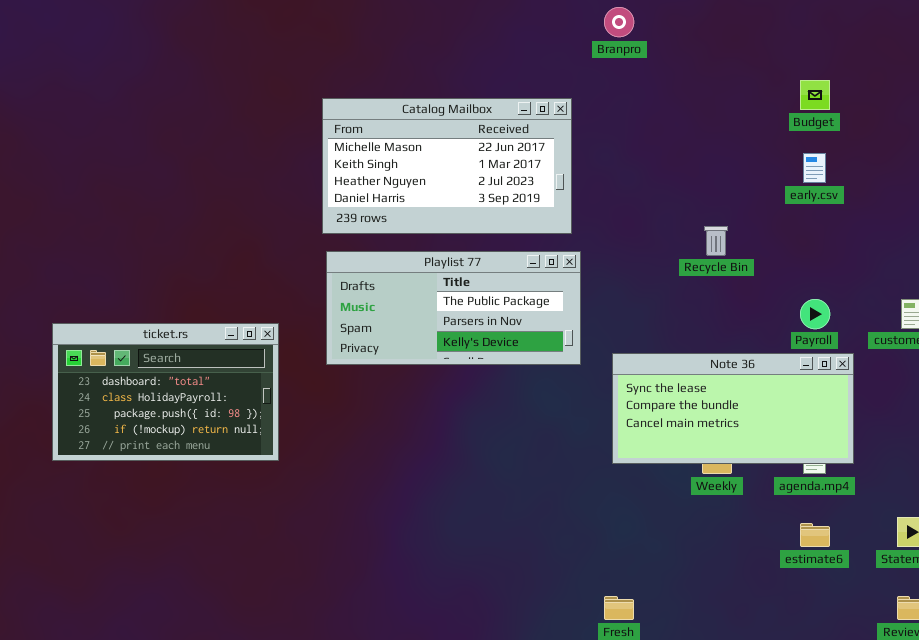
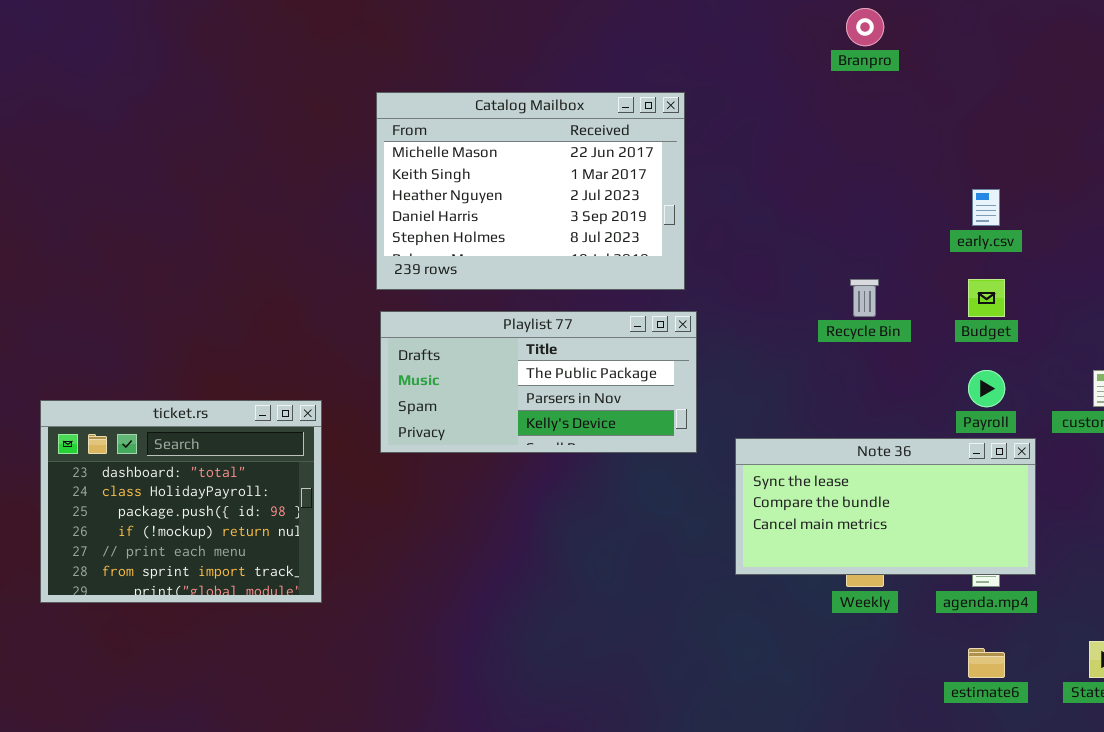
Branpro: [604,7,634,37] -> [846,8,884,46], moved
Budget: [800,80,830,110] -> [968,279,1005,317], moved
Catalog Mailbox: [322,98,572,234] -> [376,92,685,290], resized
ticket.rs: [52,323,279,461] -> [40,400,322,603], resized

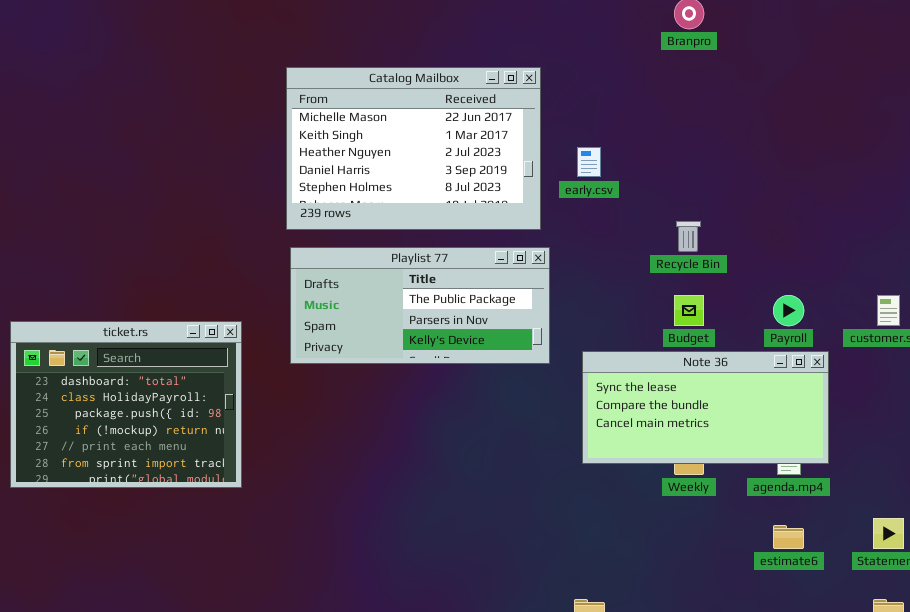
early.csv: [972,189,1000,226] -> [577,147,601,177], moved
Budget: [968,279,1005,317] -> [674,295,704,326], moved

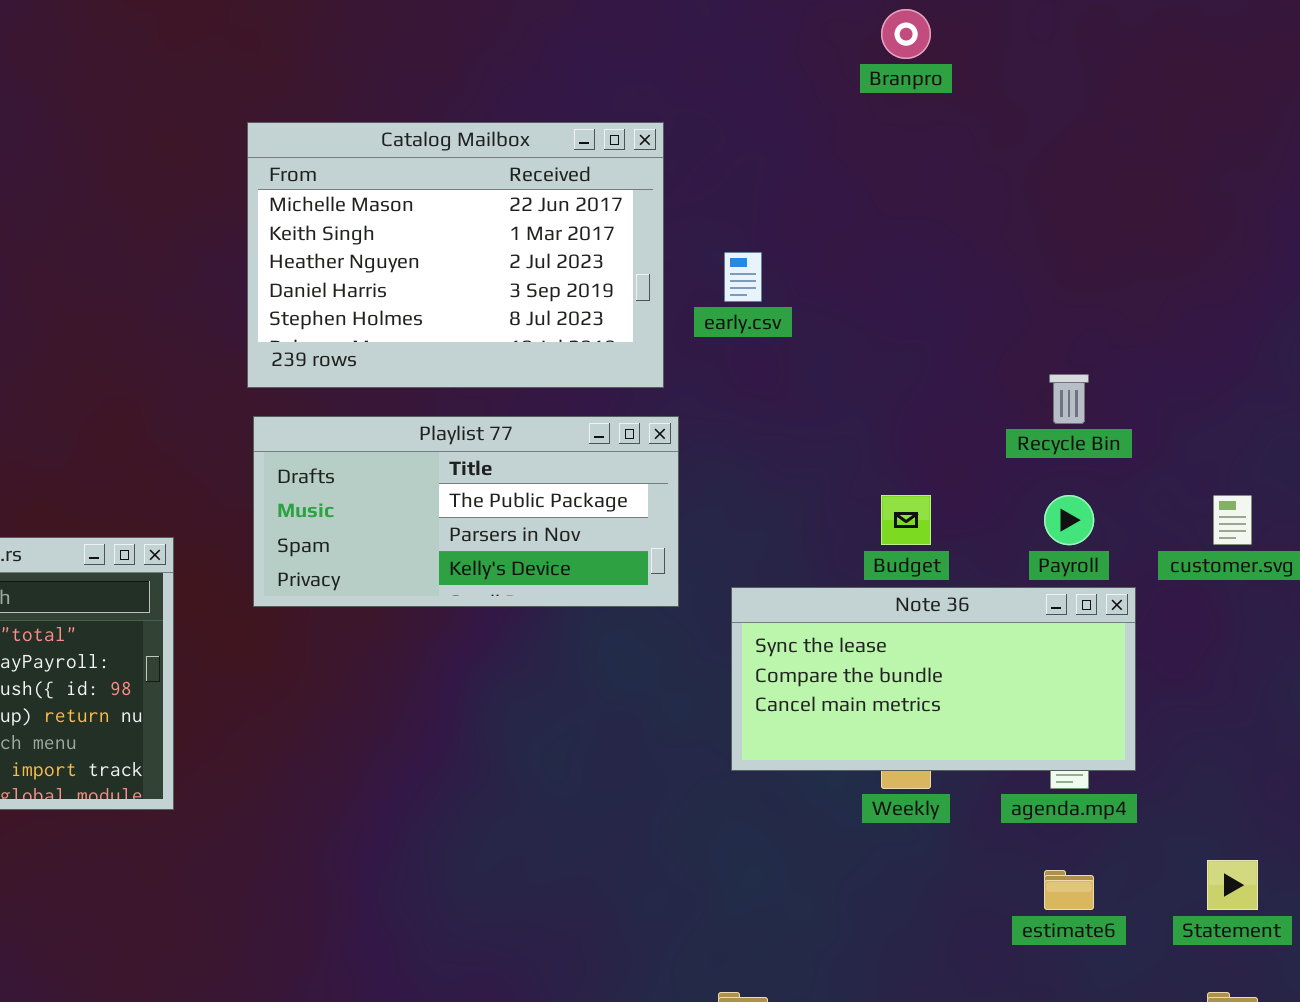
Recycle Bin: [676,221,701,252] -> [1049,374,1089,424], moved

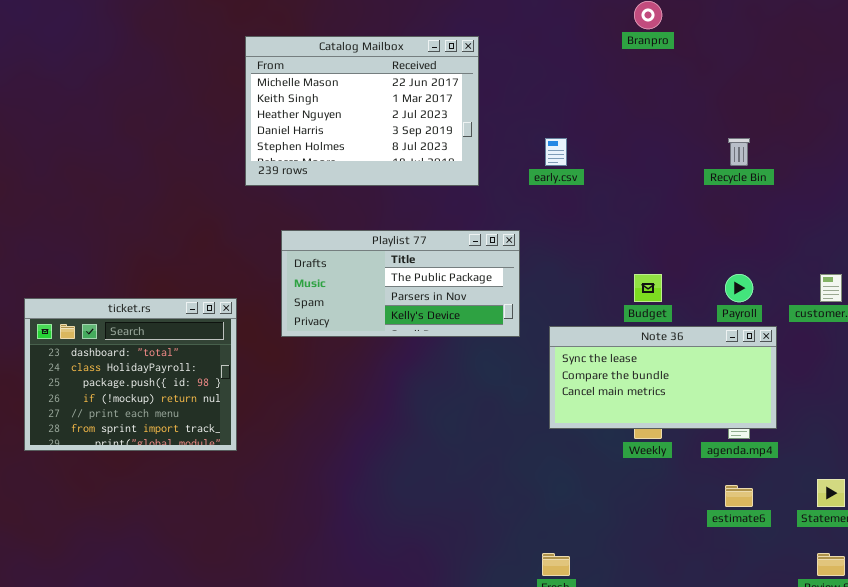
Catalog Mailbox: [247,122,664,388] -> [245,36,479,186], moved
Recycle Bin: [1049,374,1089,424] -> [728,138,750,166], moved

